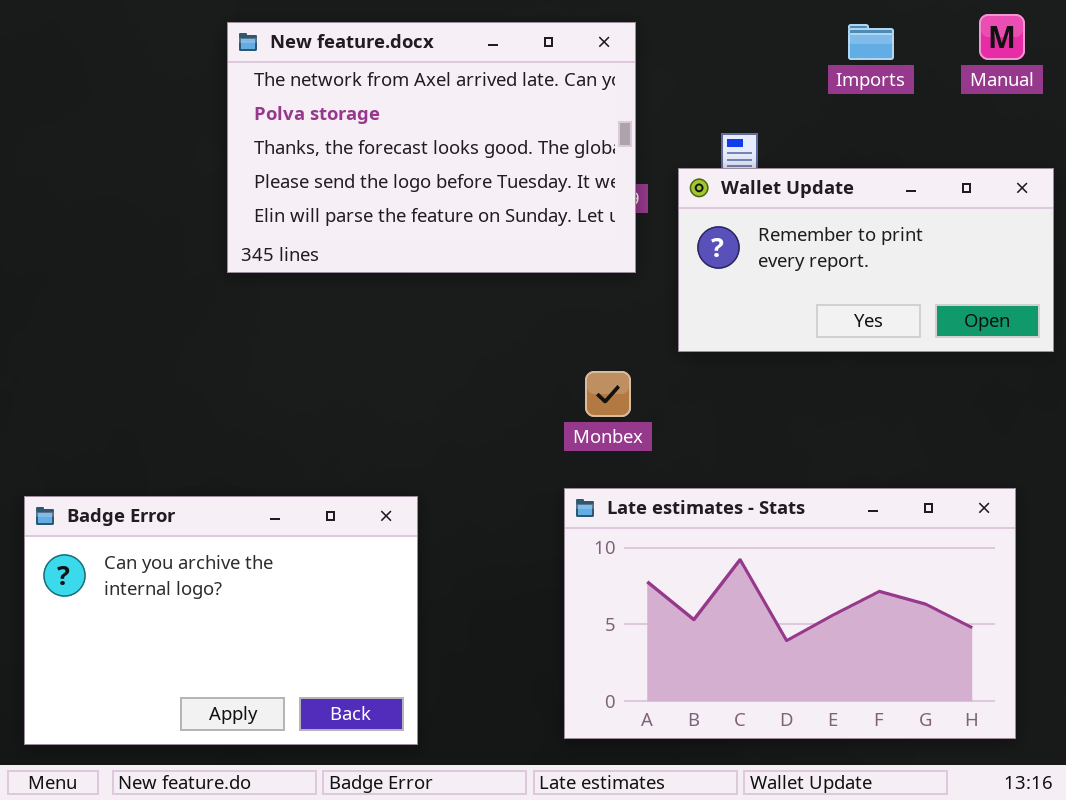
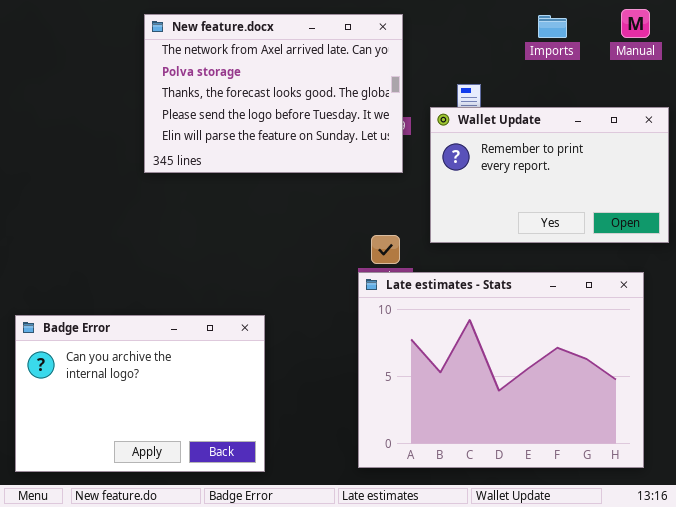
Wallet Update: [678,168,1054,352] -> [430,107,669,243], resized
Late estimates - Stats: [564,488,1016,739] -> [358,272,644,468], resized

